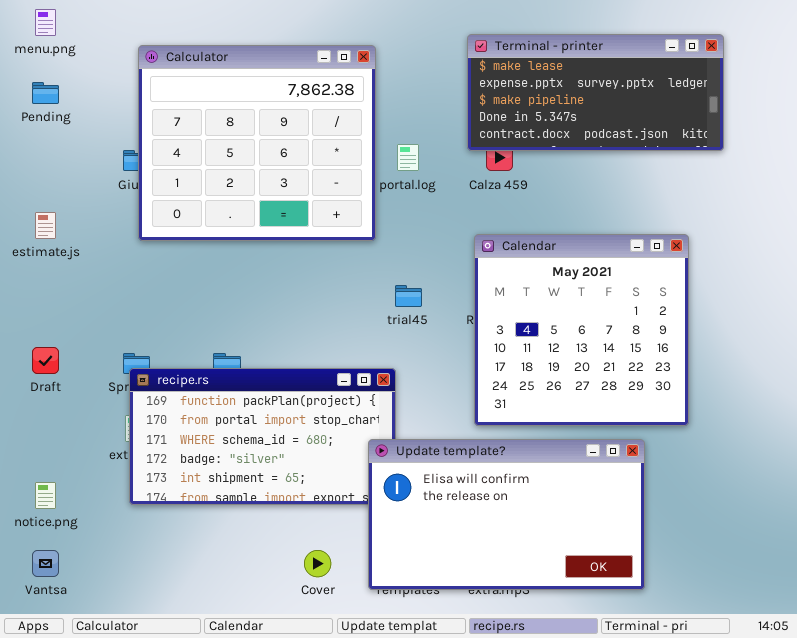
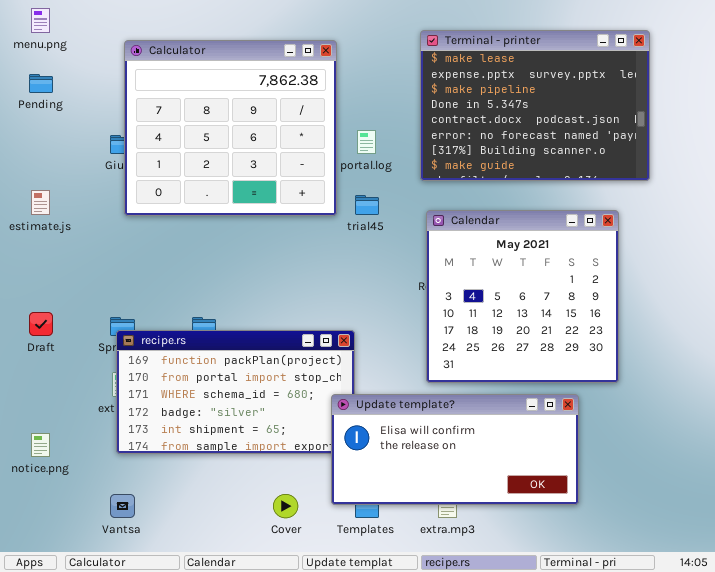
Terminal - printer: [467,34,724,151] -> [420,30,650,181], resized
trial45: [395,285,422,307] -> [355,195,379,215], moved
Update template?: [368,439,645,590] -> [331,394,579,505], resized
Vantsa: [32,550,59,577] -> [110,494,135,518], moved

